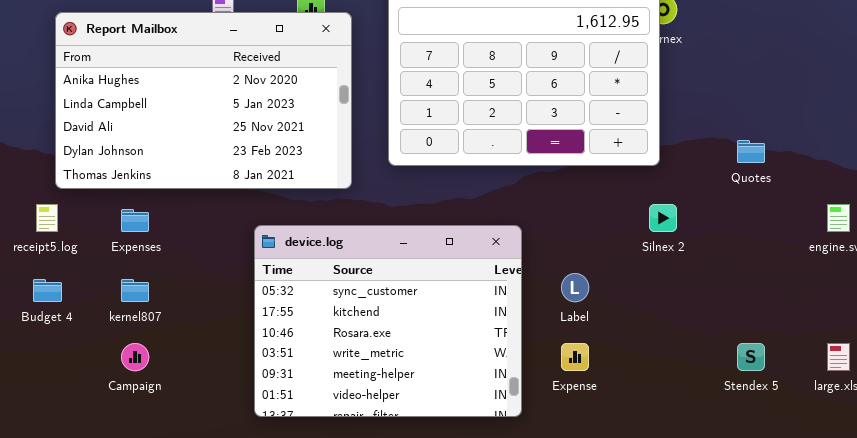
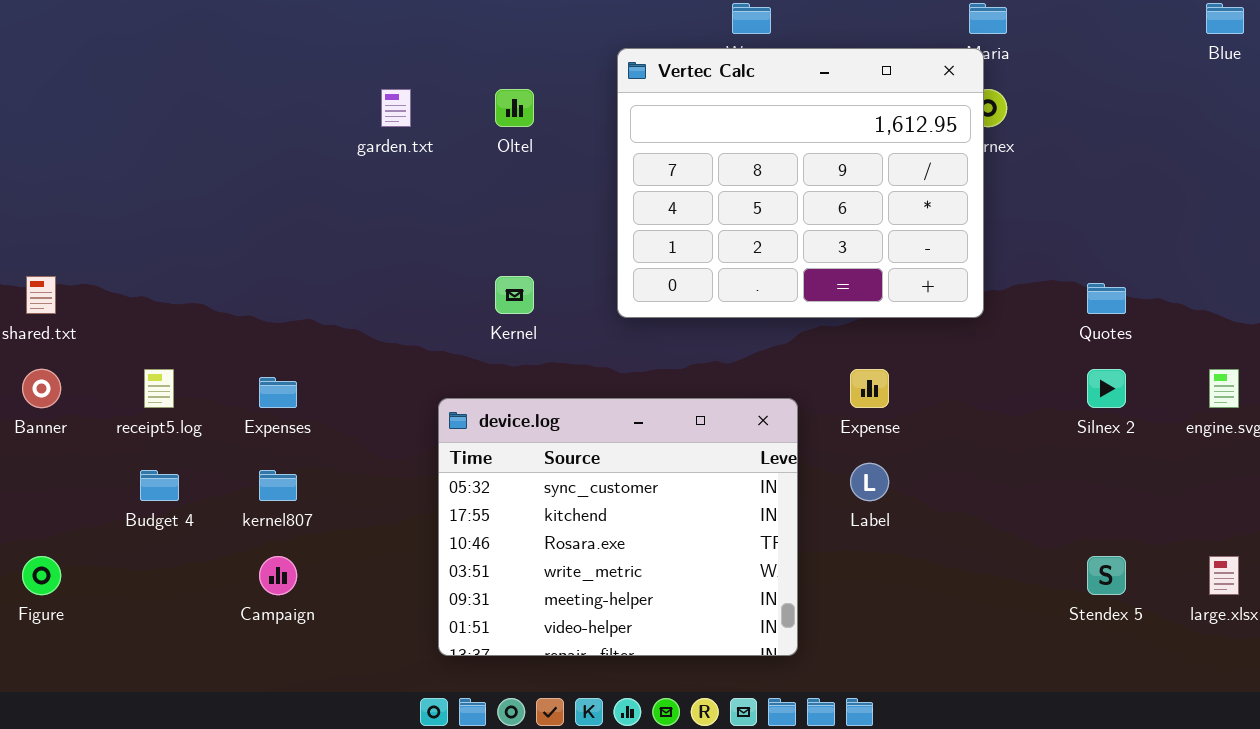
Report Mailbox: [55,12,352,189] -> none, closed
Silnex 2: [649,204,677,232] -> [1087,369,1126,408], moved
Expense: [561,343,589,371] -> [850,369,889,408], moved

